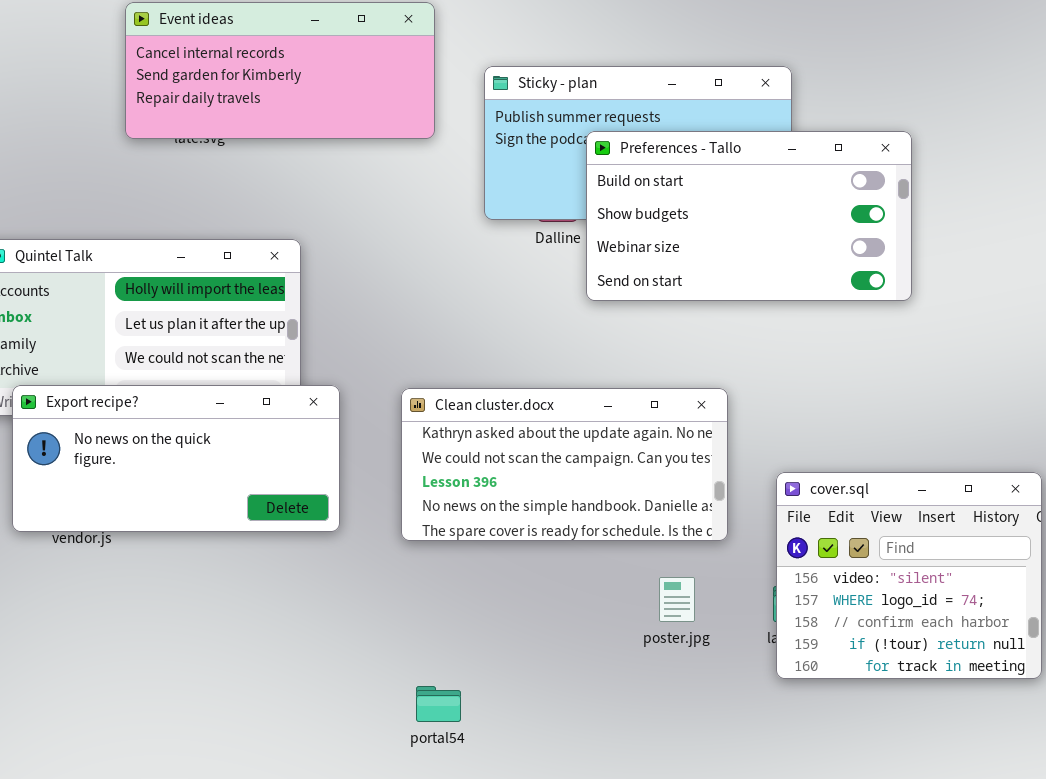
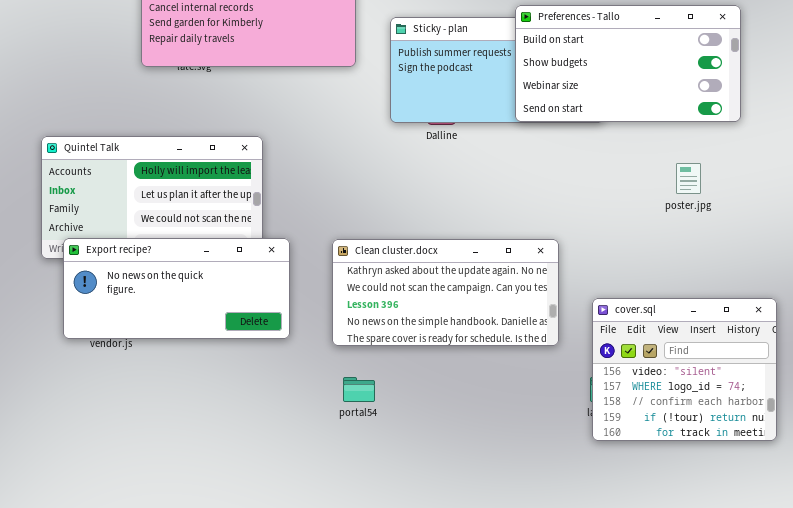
Preferences - Tallo: [586,131,912,301] -> [515,5,741,122], moved
poster.jpg: [659,577,695,622] -> [676,163,701,194], moved
portal54: [416,686,461,722] -> [343,377,375,402], moved

